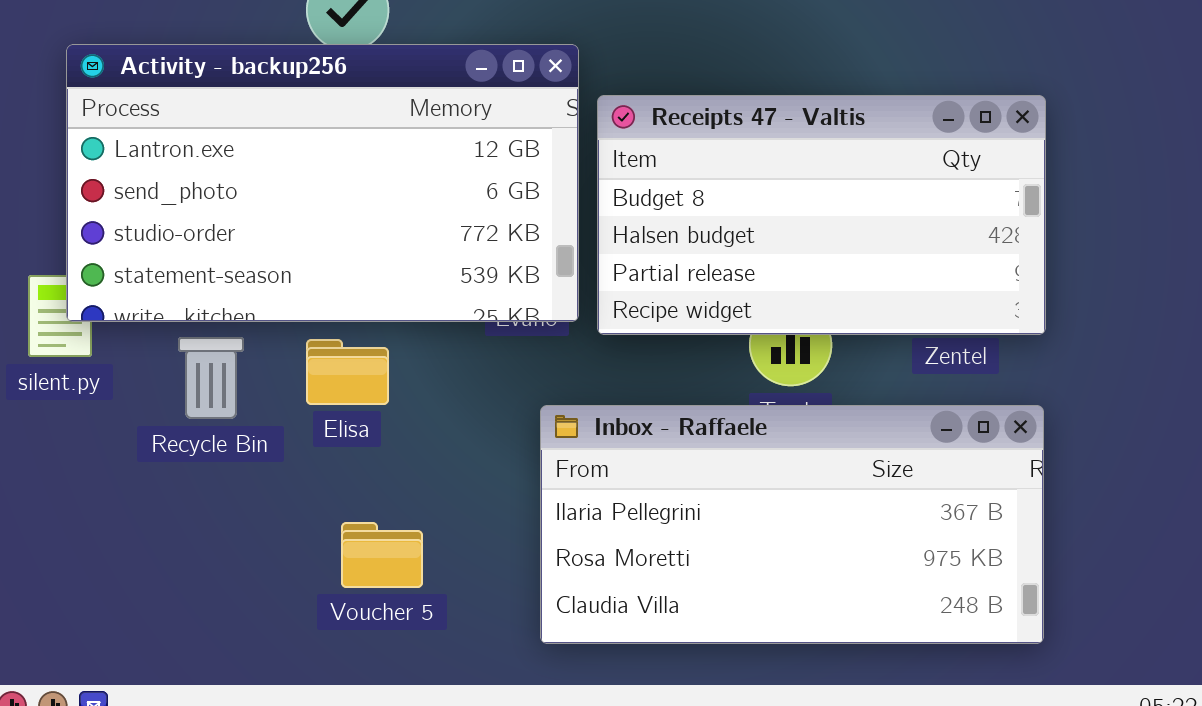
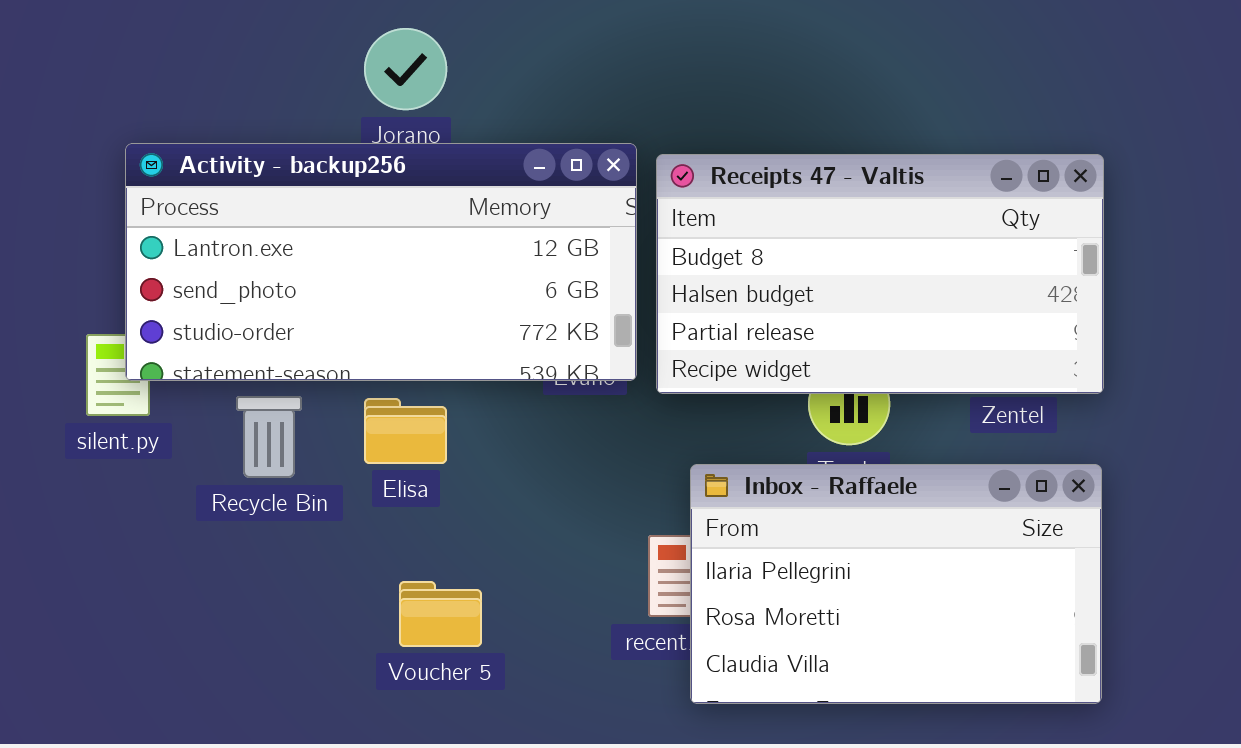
Activity - backup256: [66,44,579,322] -> [125,143,637,381], resized
Inbox - Raffaele: [540,405,1044,644] -> [690,464,1102,704], resized

